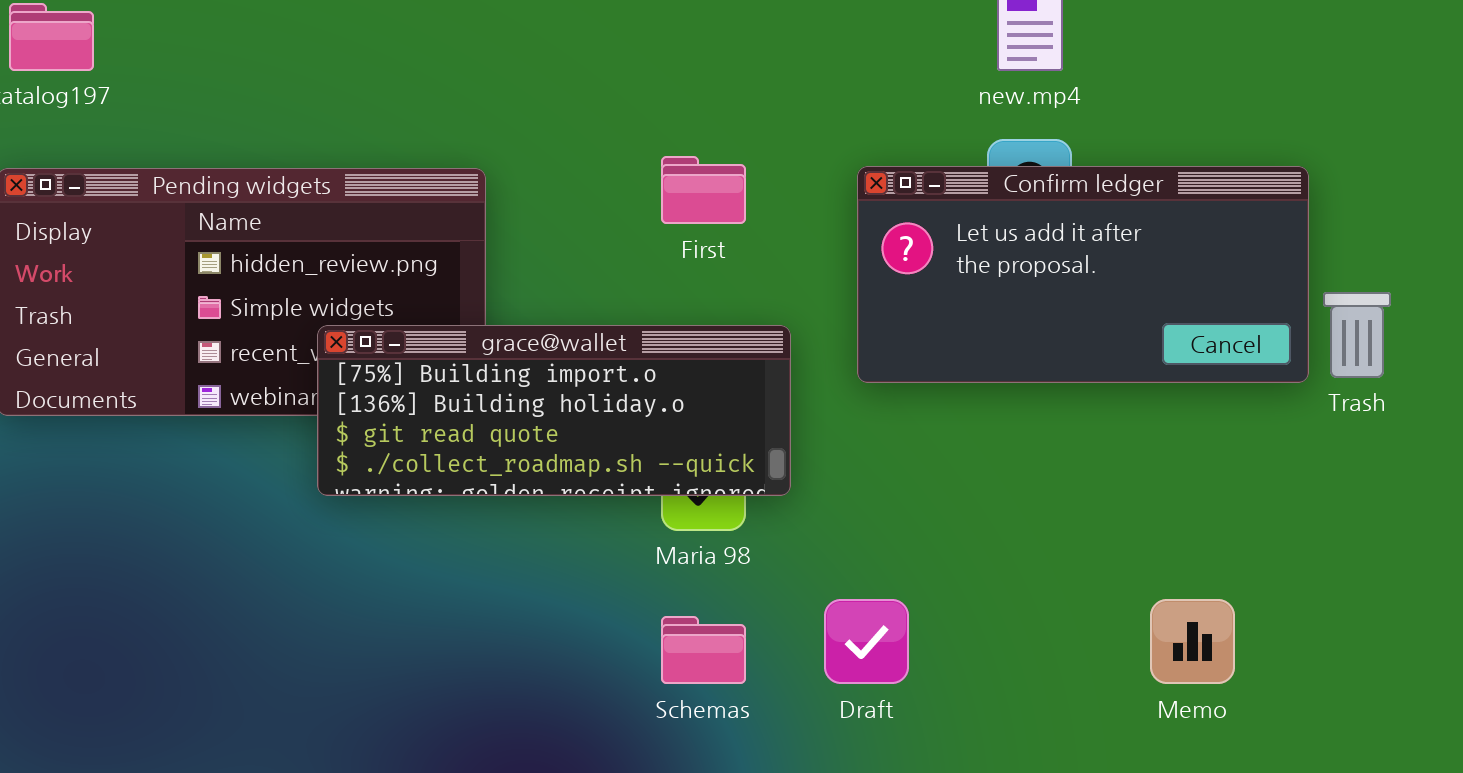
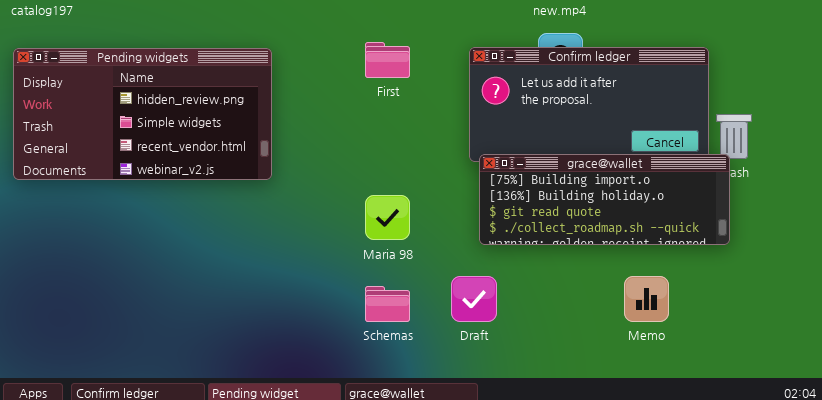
grace@wallet: [317,325,791,496] -> [479,154,730,245], moved

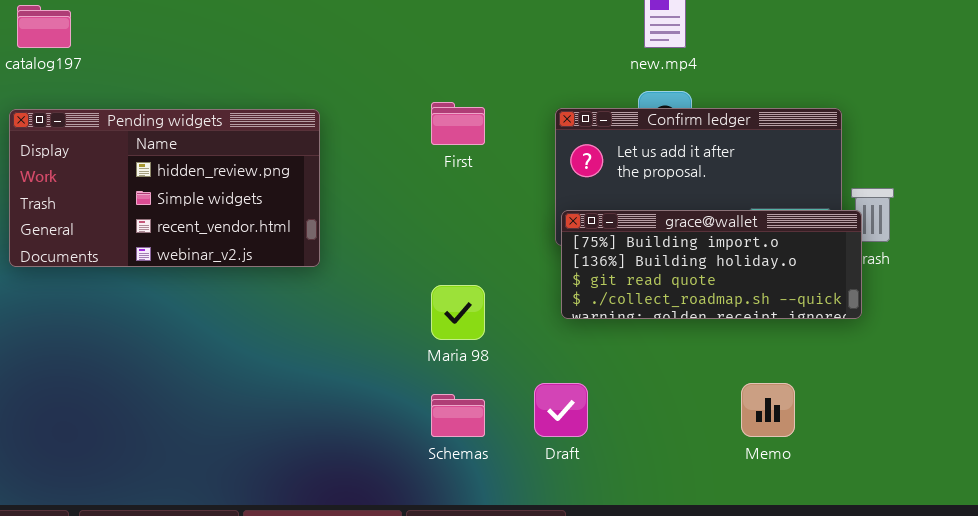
grace@wallet: [479,154,730,245] -> [561,210,862,319], moved

